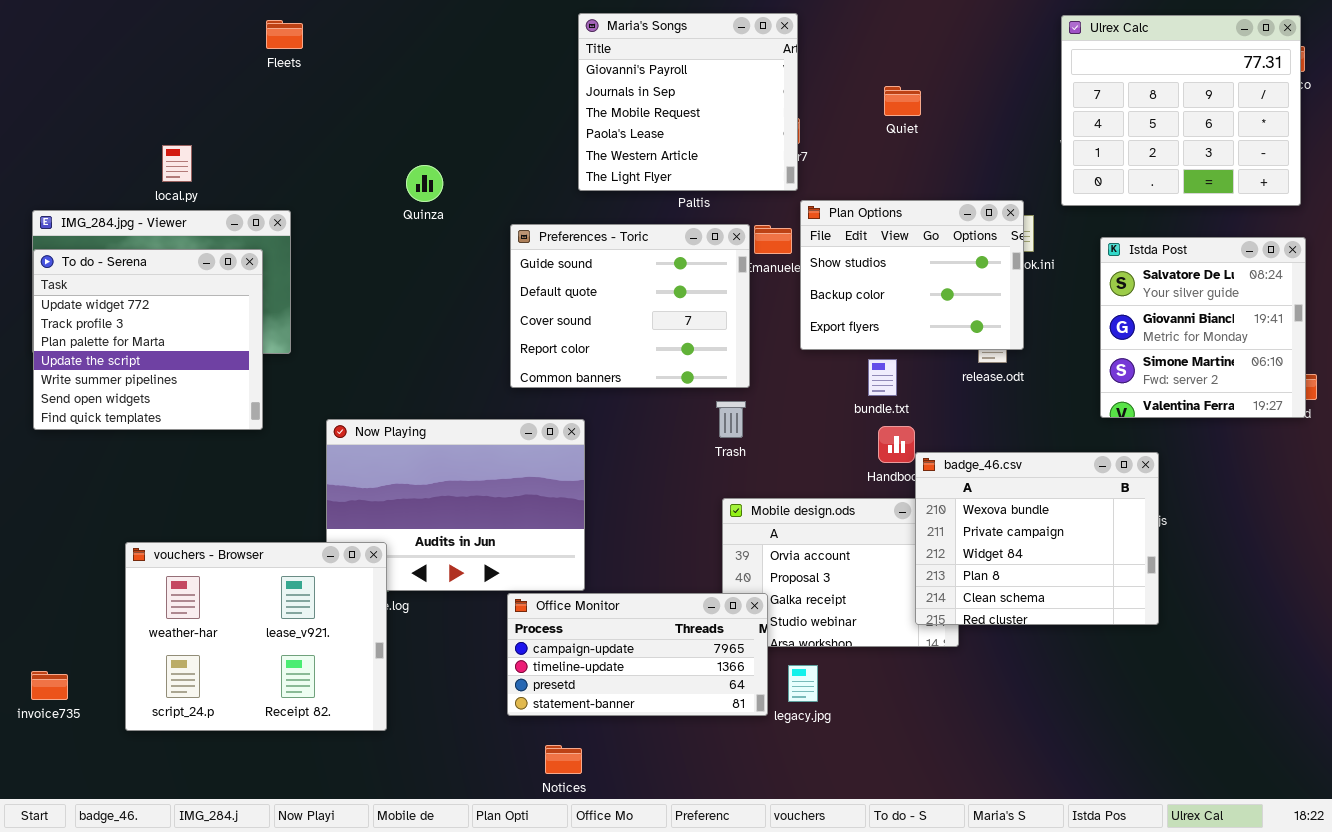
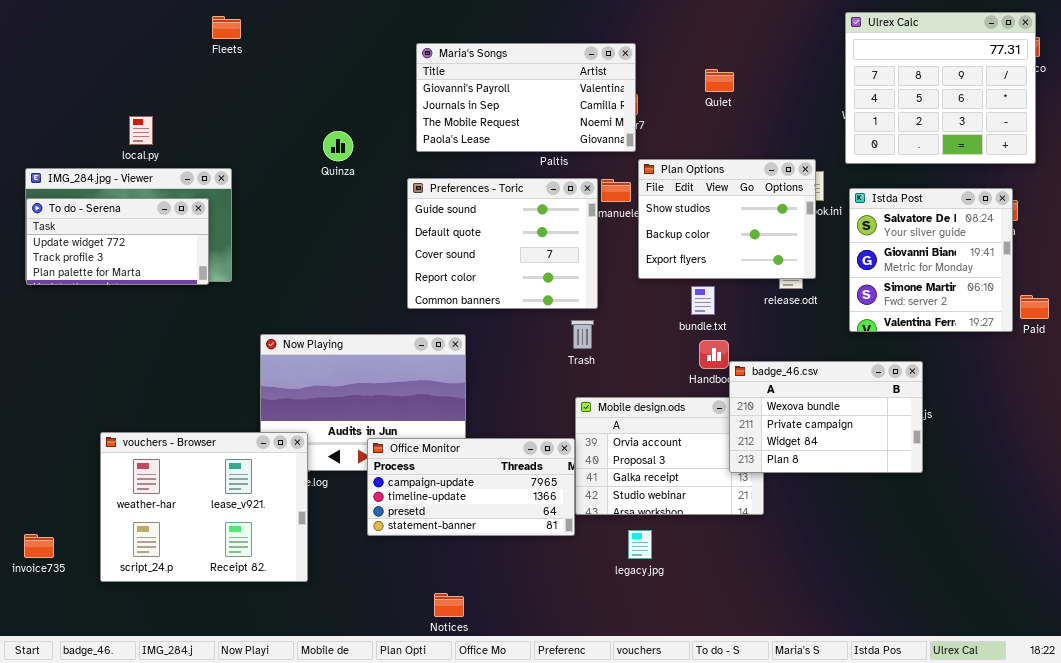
Maria's Songs: [578,13,798,191] -> [416,43,636,152], resized
Istda Post: [1100,237,1306,418] -> [849,188,1013,332], moved
To do - Serena: [33,249,263,430] -> [26,198,209,285], resized
badge_46.csv: [915,452,1159,625] -> [729,361,923,473], resized
Office Monitor: [507,593,768,716] -> [367,438,575,536], moved

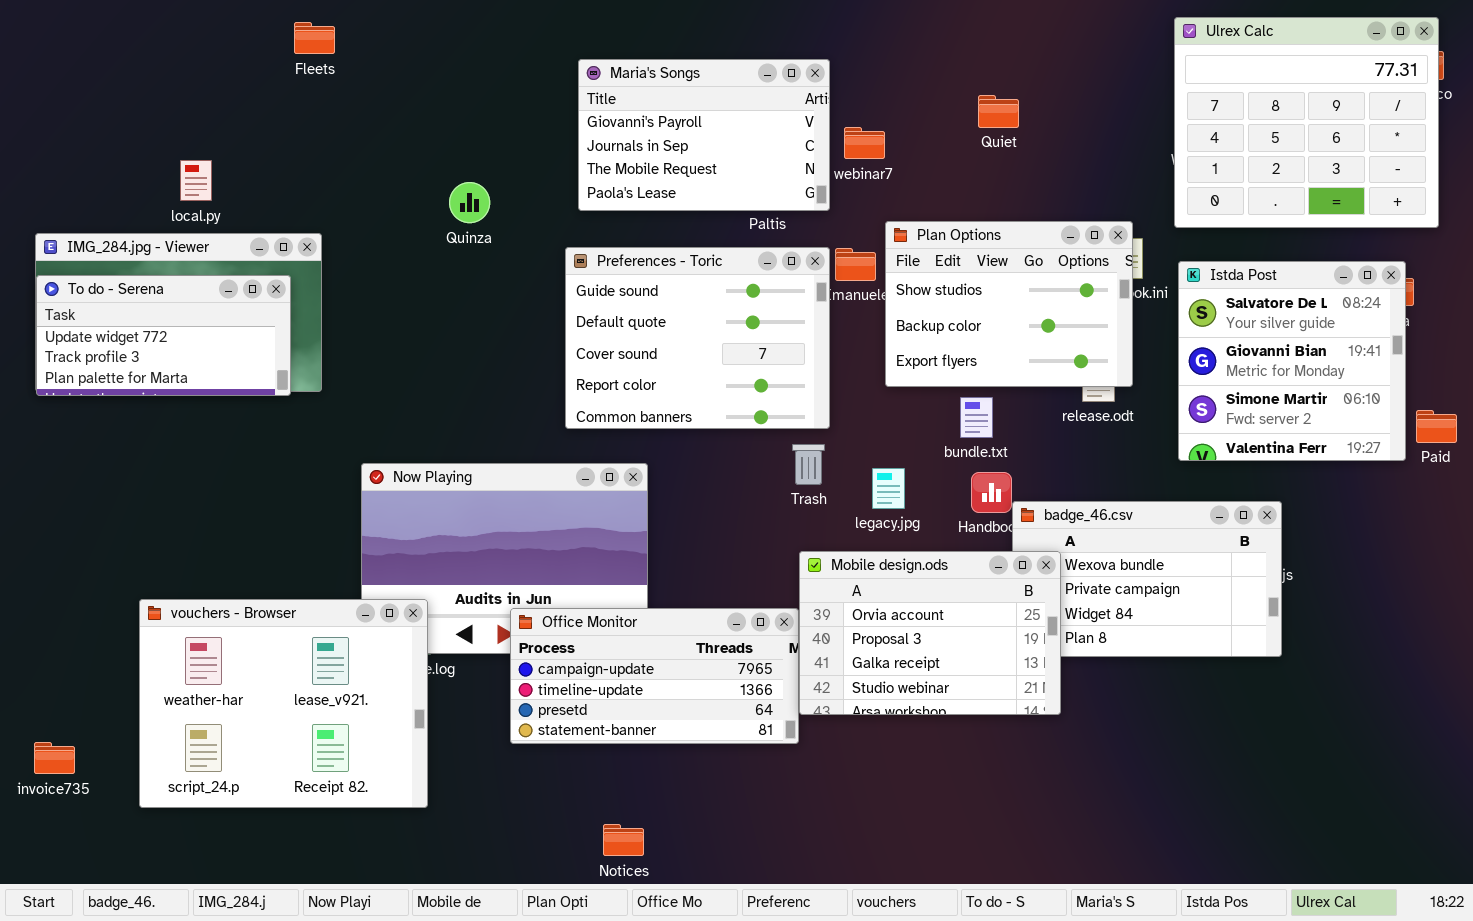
Maria's Songs: [416,43,636,152] -> [578,59,830,211], resized
Mobile design.ods: [575,397,764,515] -> [799,551,1061,715], raised
legacy.jpg: [628,530,652,559] -> [872,468,905,509], moved

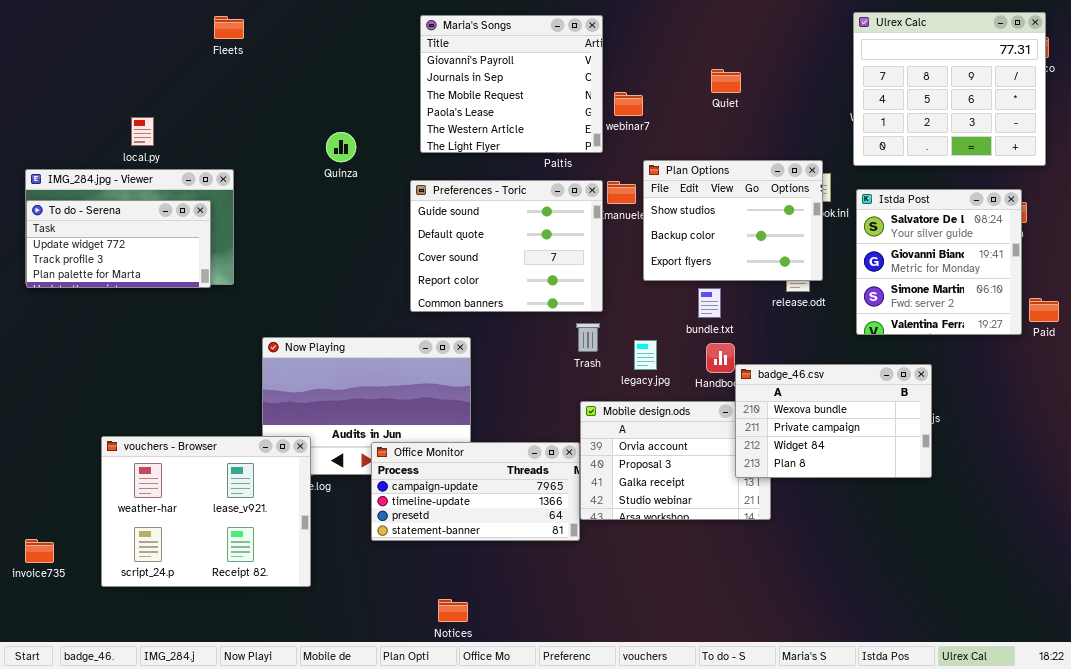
Maria's Songs: [578,59,830,211] -> [420,15,603,153], resized
badge_46.csv: [1012,501,1282,657] -> [735,364,932,478], raised

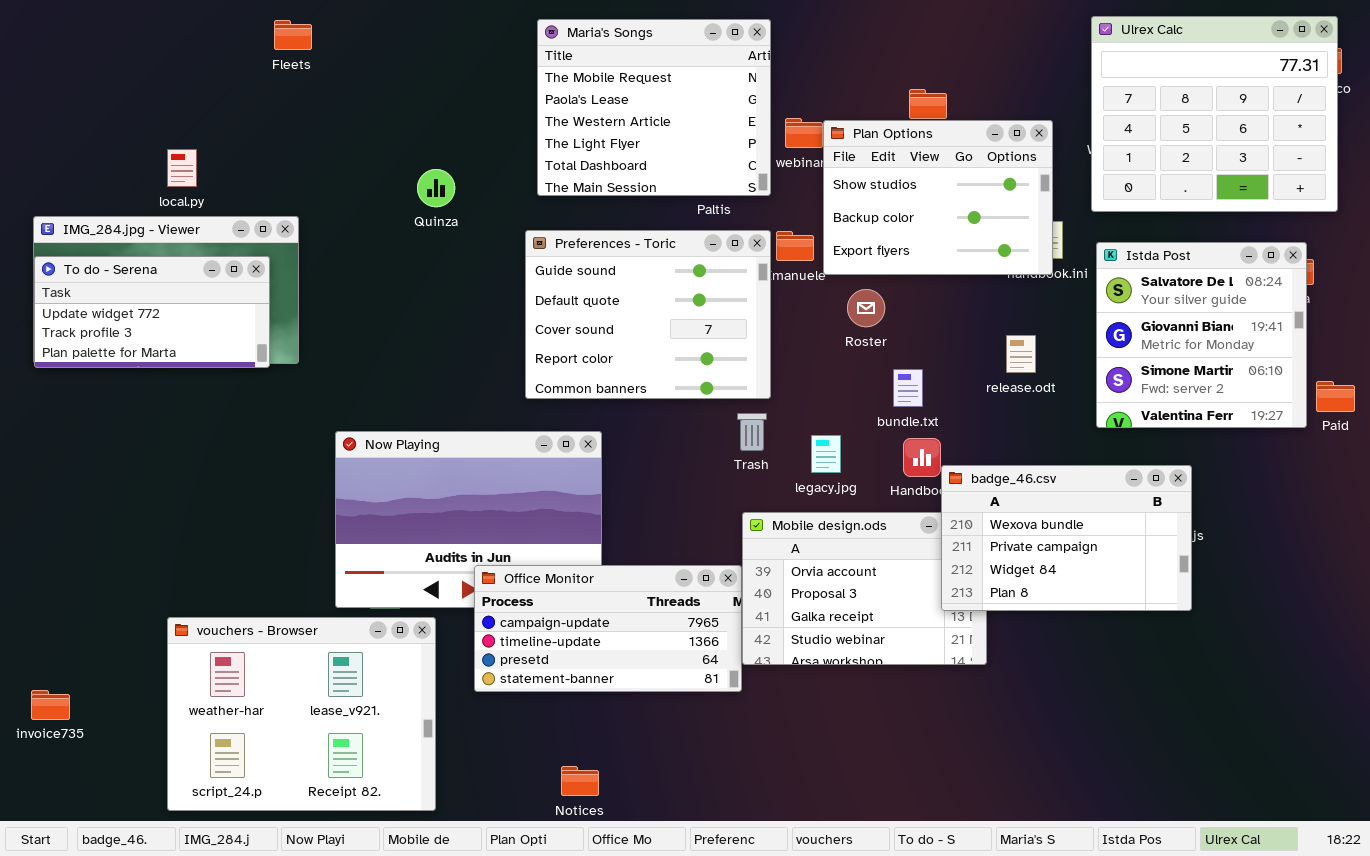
Maria's Songs: [420,15,603,153] -> [537,19,771,196], scrolled down 2 rows
Plan Options: [643,160,823,281] -> [823,120,1053,275], moved
vouchers - Browser: [101,436,311,587] -> [167,617,436,811], moved

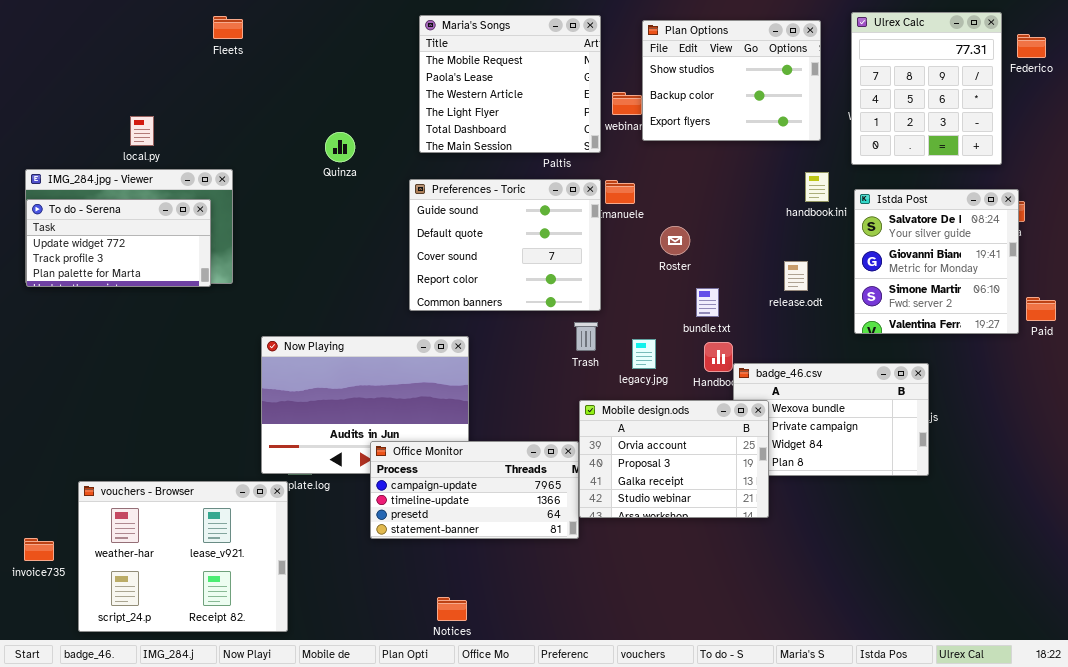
Ulrex Calc: [1091,16,1338,212] -> [851,12,1002,165], resized
Plan Options: [823,120,1053,275] -> [642,20,821,141], moved
Mobile design.ods: [742,512,987,665] -> [579,400,769,518], raised
vouchers - Browser: [167,617,436,811] -> [78,481,288,632], moved

